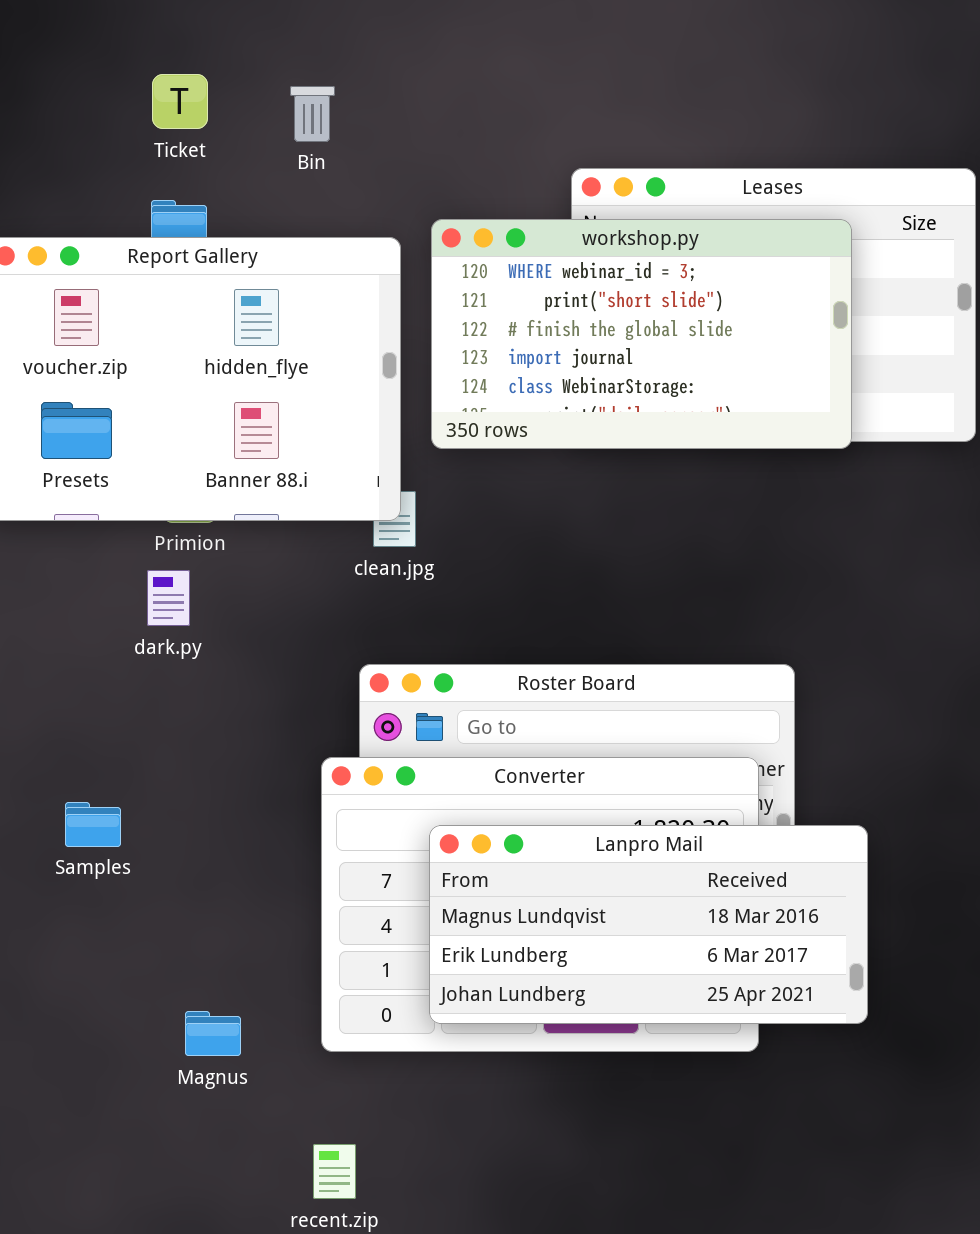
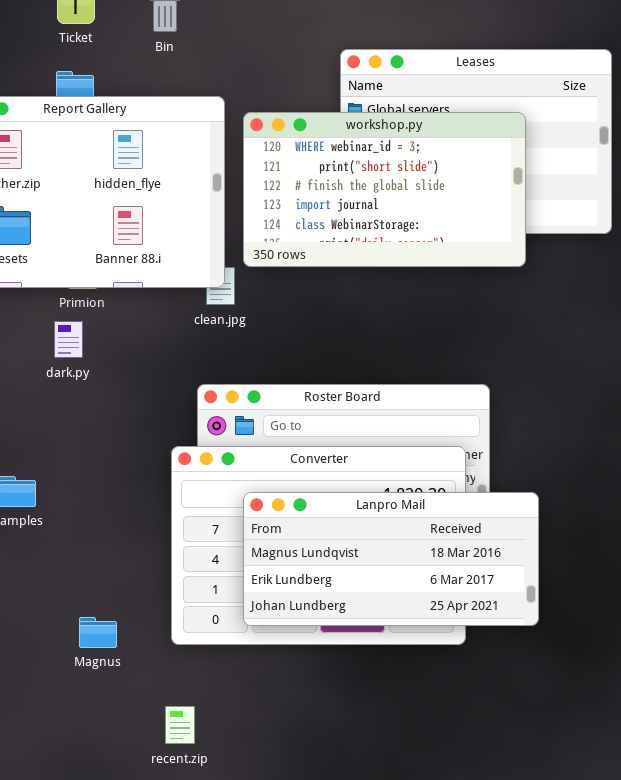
workshop.py: [431,219,852,449] -> [243,112,526,267], moved

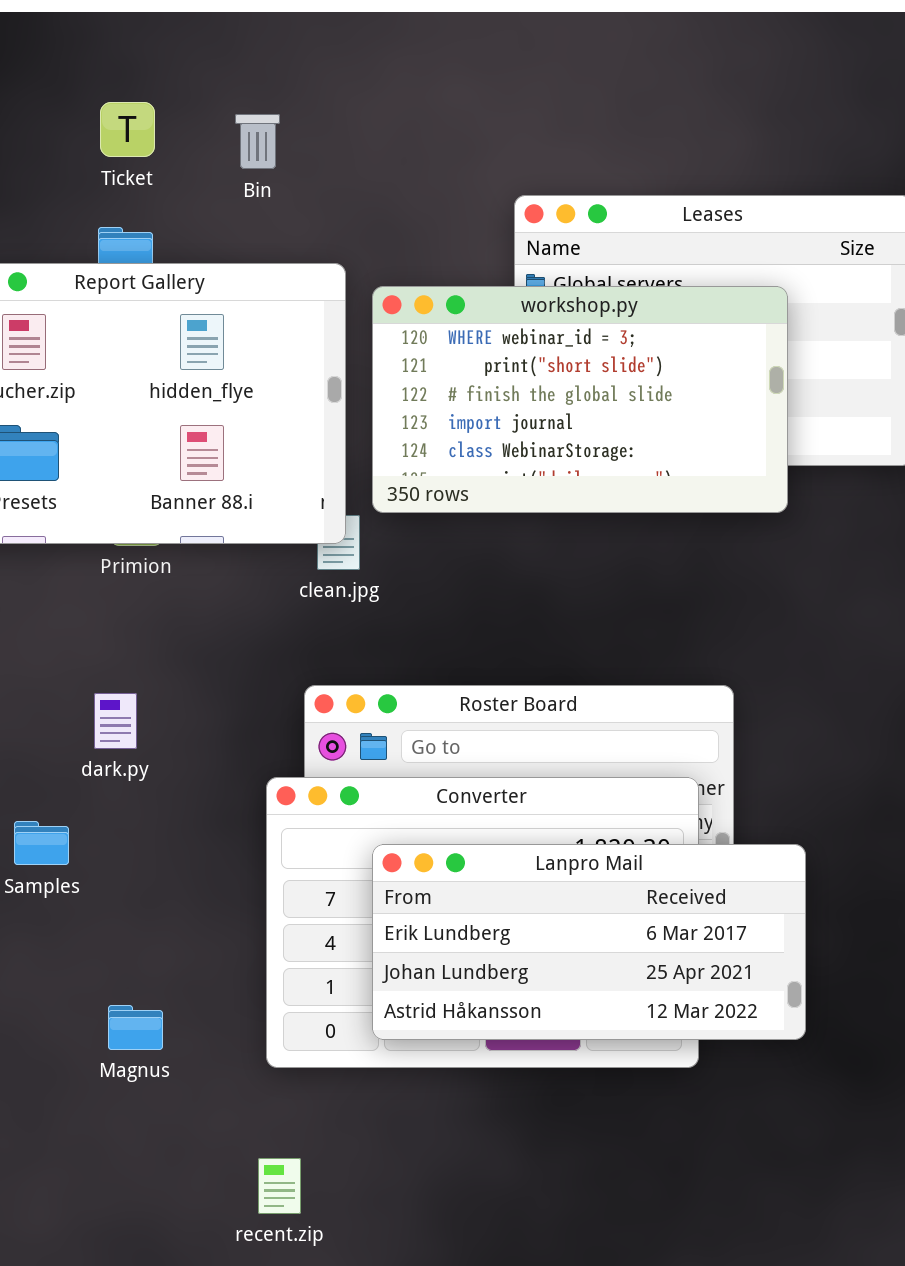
dark.py: [54,321,83,358] -> [94,693,137,749], moved
Lanpro Mail: [243,492,539,626] -> [372,844,806,1040], scrolled down 1 row
Magnus: [79,617,117,648] -> [108,1005,163,1050], moved

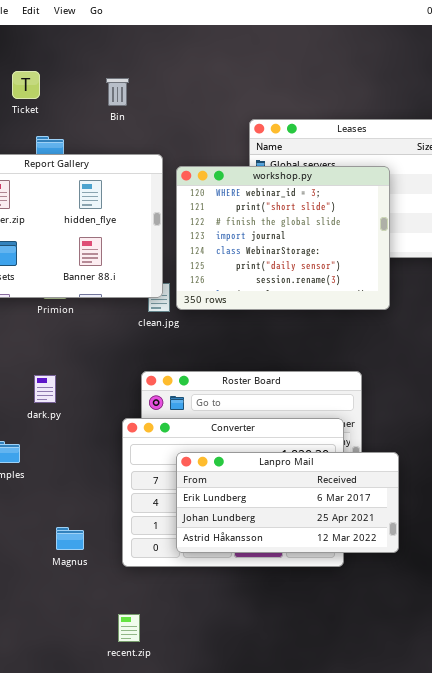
Ticket: [100,102,155,157] -> [12,71,40,99], moved
workshop.py: [372,286,788,513] -> [176,166,390,310], resized
Magnus: [108,1005,163,1050] -> [56,527,84,550], moved

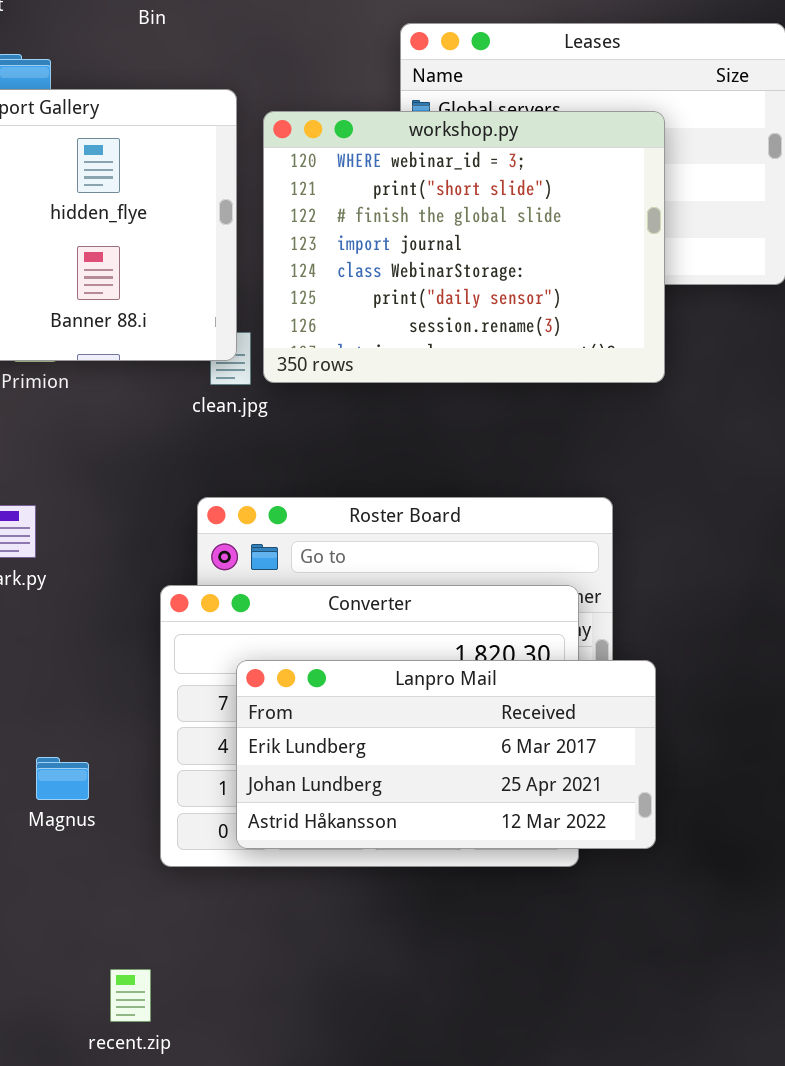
Lanpro Mail: [176,452,399,553] -> [236,660,656,849], moved
Magnus: [56,527,84,550] -> [36,757,89,800], moved
recent.zip: [118,614,140,642] -> [110,969,151,1022], moved

